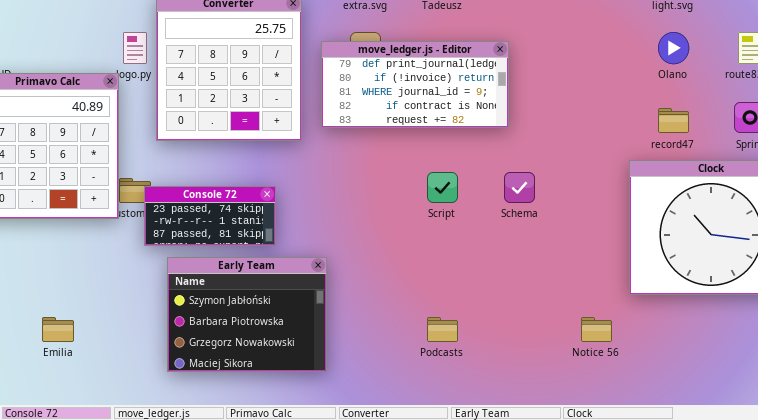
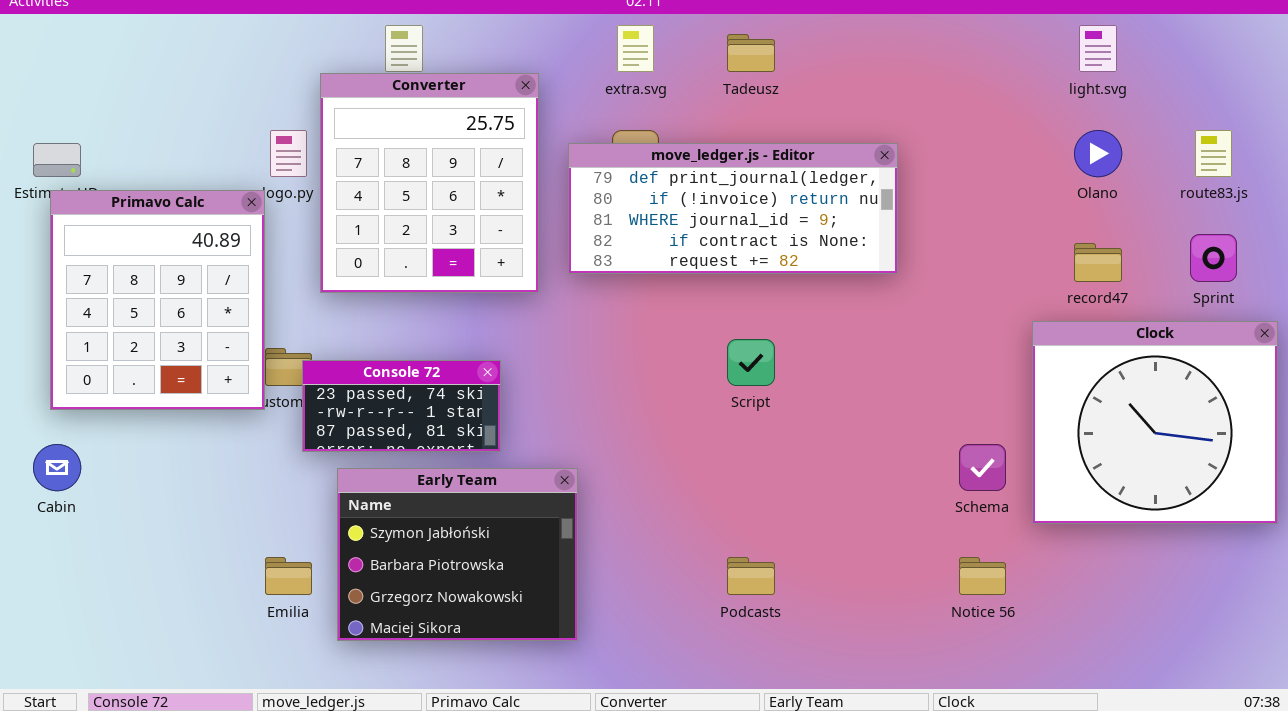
move_ledger.js - Editor: [321,41,509,128] -> [568,143,898,274], resized
Schema: [504,172,535,203] -> [959,444,1006,491], moved
Emilia: [42,317,74,342] -> [265,557,312,595], moved

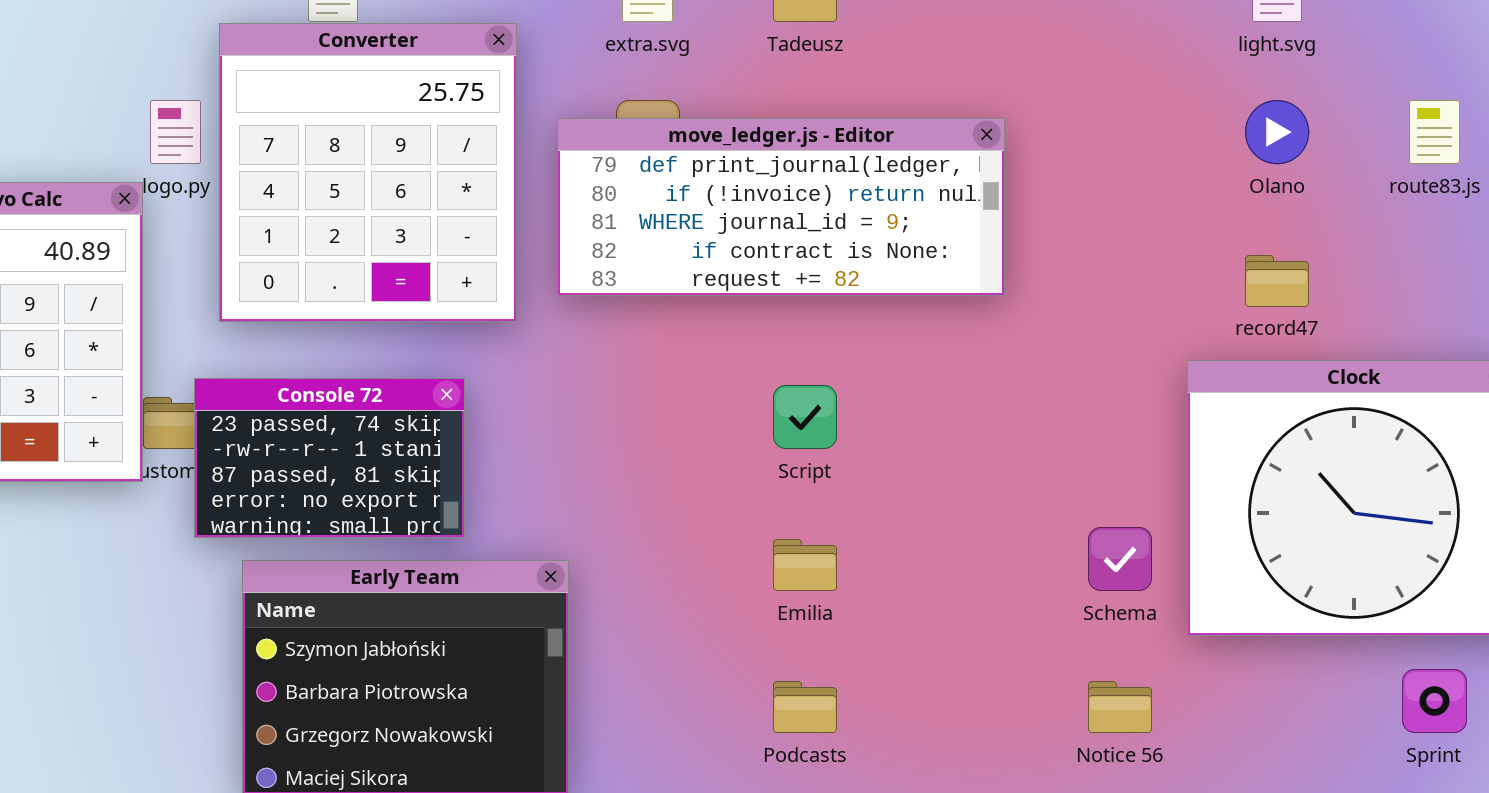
Sprint: [1190,234,1237,282] -> [1402,669,1467,733], moved
Console 72: [302,360,501,452] -> [194,378,465,538], resized
Emilia: [265,557,312,595] -> [773,539,837,591], moved

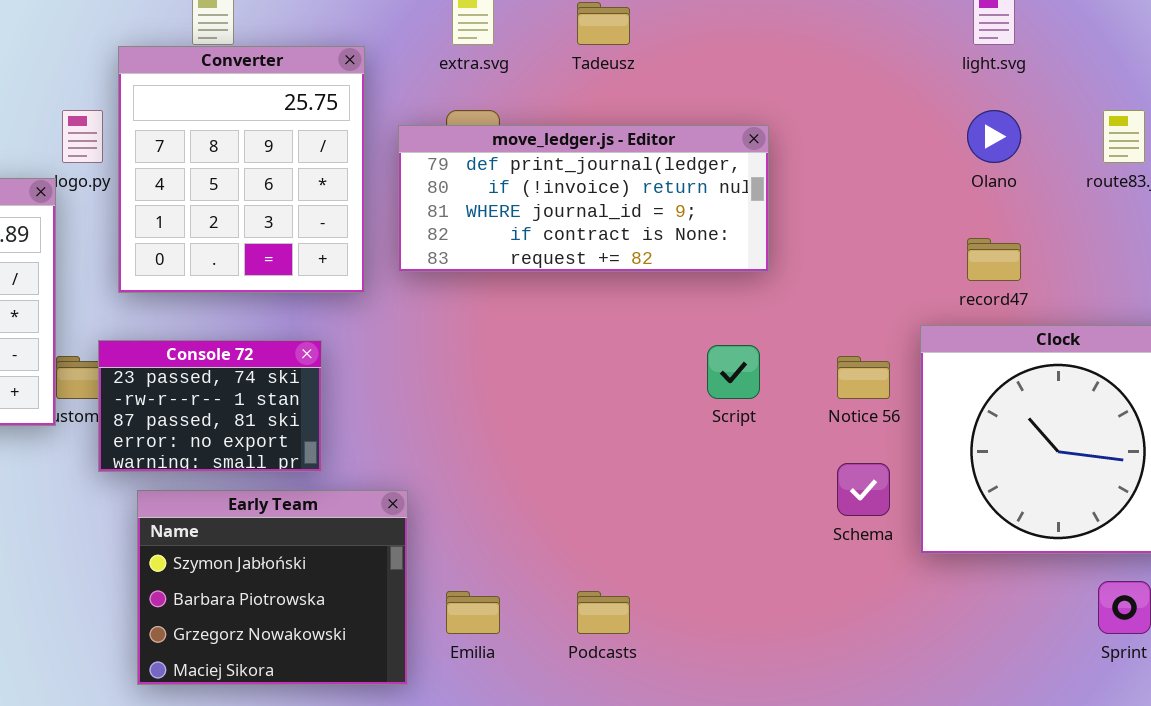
Script: [773,385,837,449] -> [707,345,760,399], moved
Emilia: [773,539,837,591] -> [446,591,500,634], moved
Notice 56: [1088,681,1152,733] -> [837,356,890,399], moved

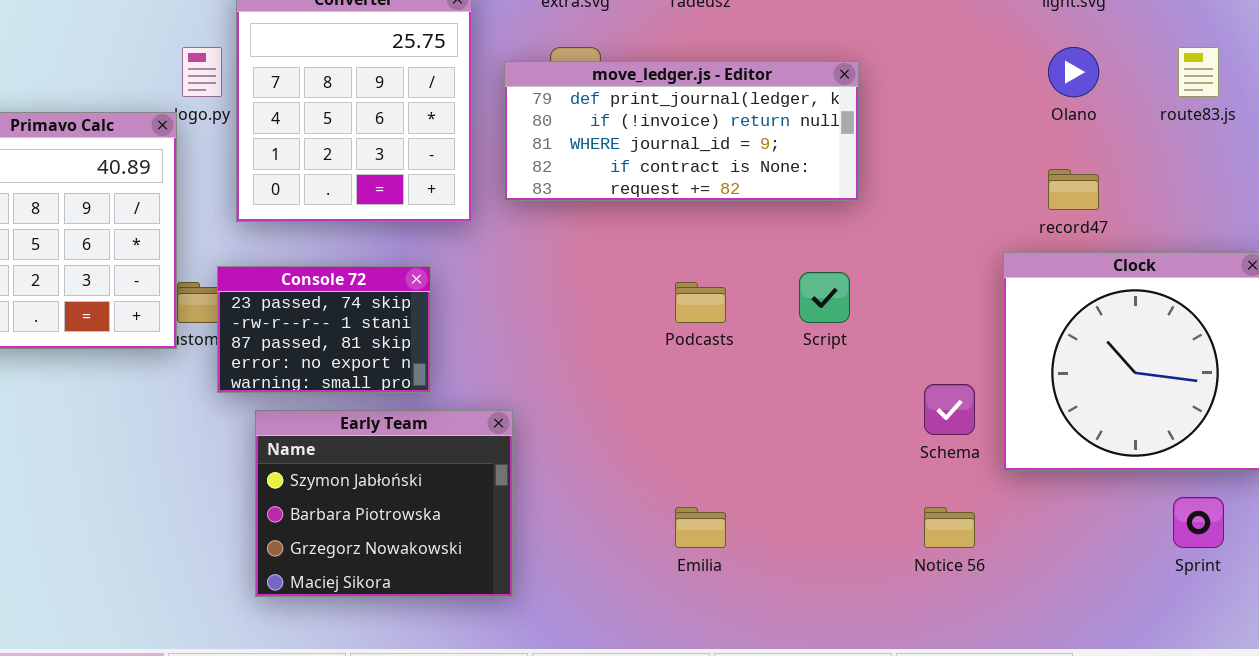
Notice 56: [837,356,890,399] -> [924,507,975,548], moved
Emilia: [446,591,500,634] -> [675,507,726,548], moved
Podcasts: [577,591,630,634] -> [675,282,726,323], moved

